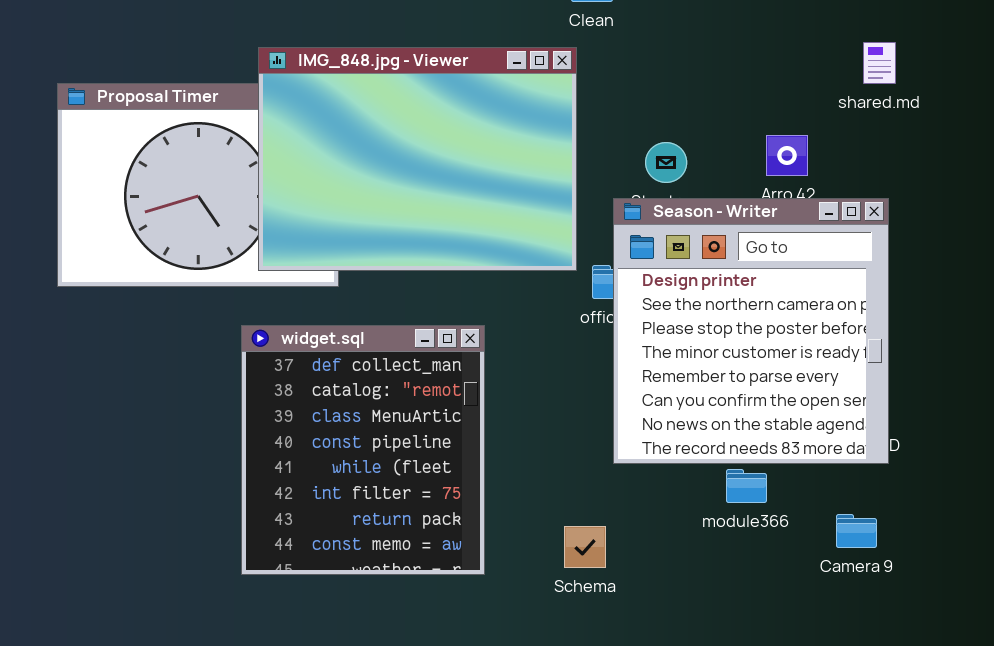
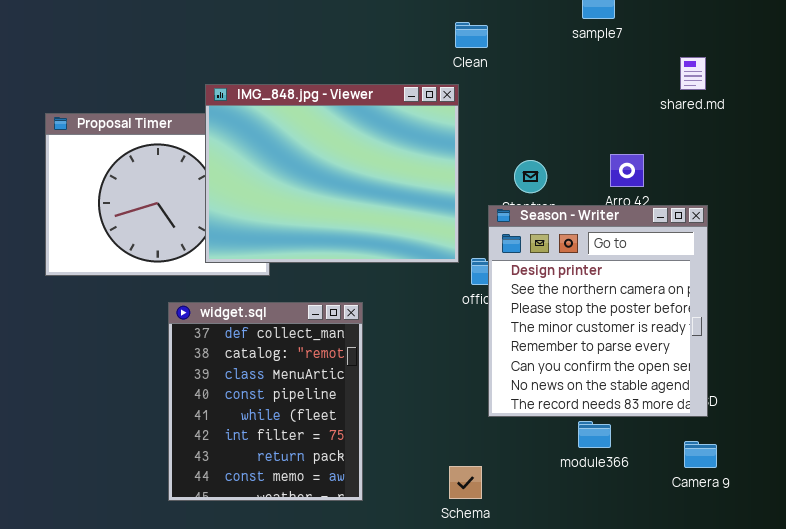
shared.md: [863,42,896,84] -> [680,57,706,90], moved
widget.sql: [241,325,485,575] -> [168,302,363,501], moved
Camera 9: [836,514,877,548] -> [684,441,717,468], moved

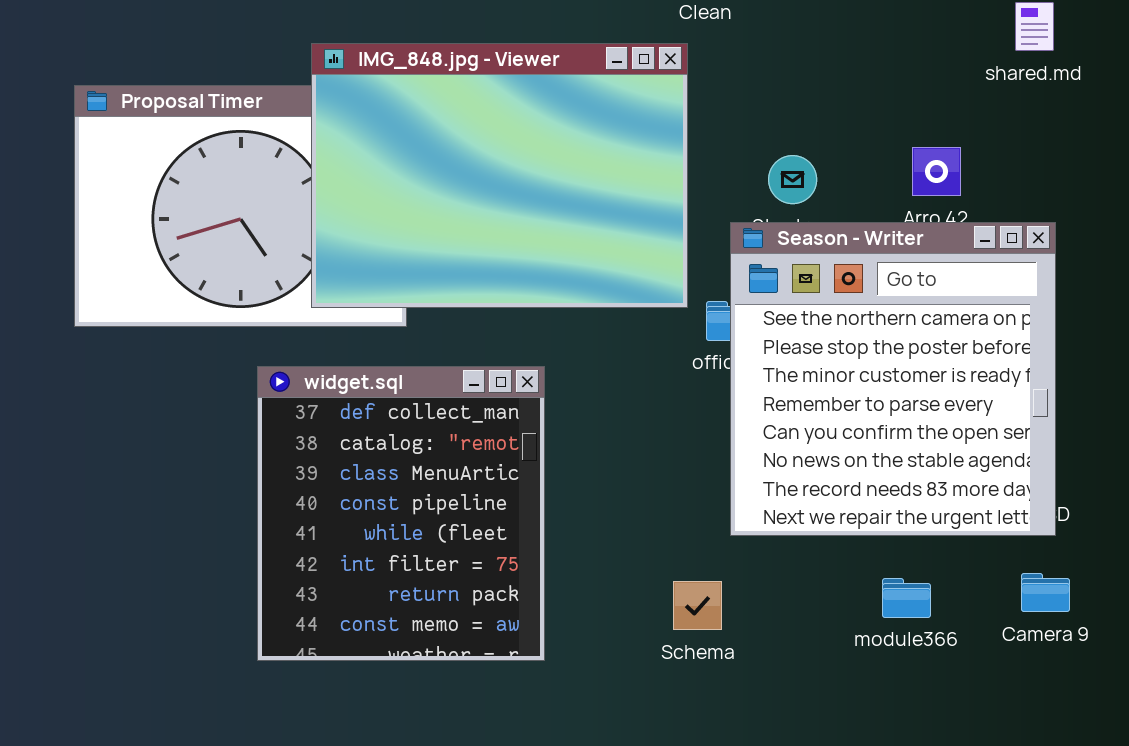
Season - Writer: [488,205,708,417] -> [730,222,1056,536], scrolled down 1 row
module366: [578,421,611,448] -> [882,578,931,618], moved
Schema: [449,466,482,499] -> [673,581,722,630], moved

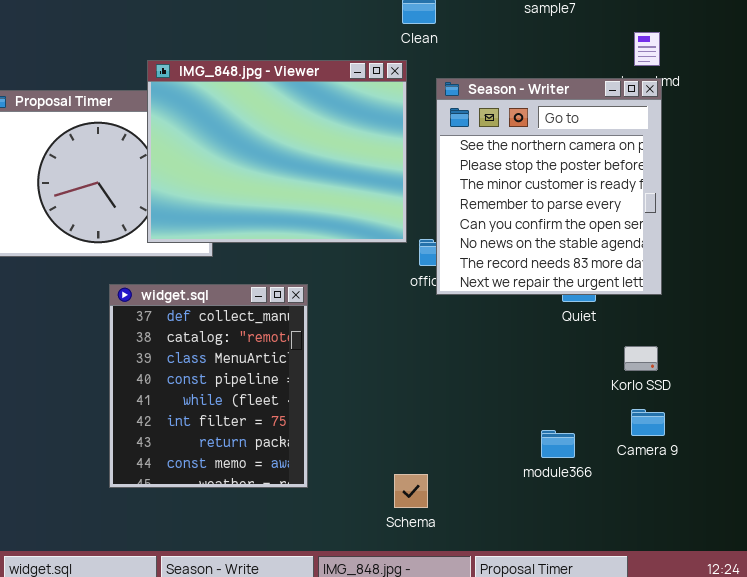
Season - Writer: [730,222,1056,536] -> [436,78,662,295], moved
Camera 9: [1021,573,1070,612] -> [631,409,665,436], moved
Schema: [673,581,722,630] -> [394,474,428,508], moved

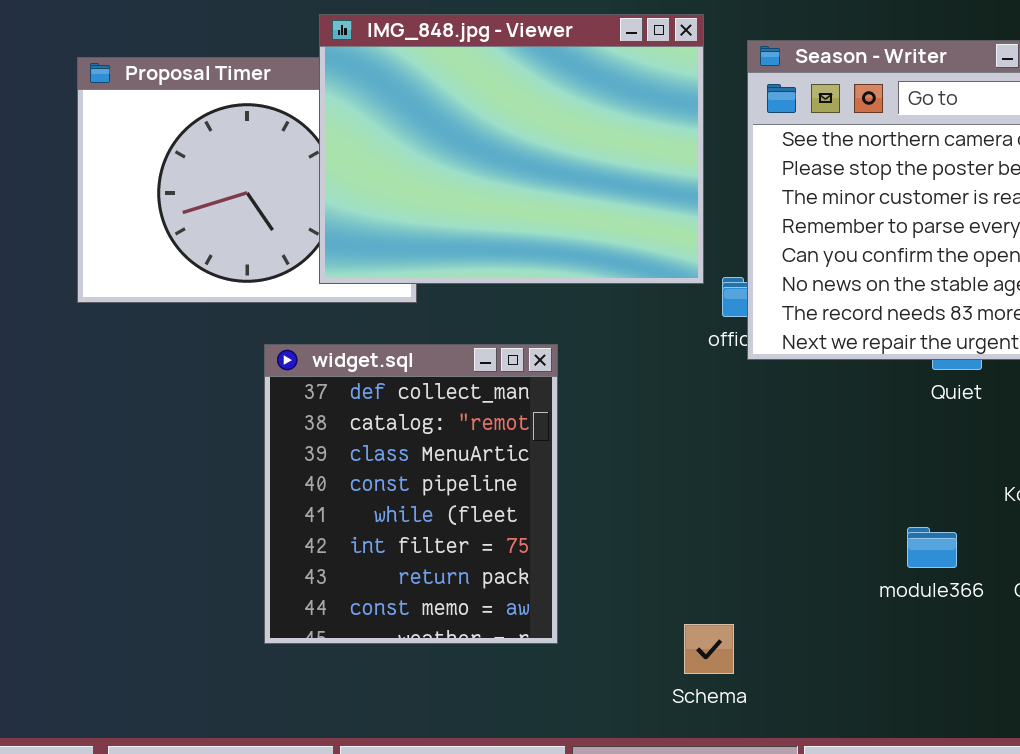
module366: [541,430,575,458] -> [907,527,957,568], moved

